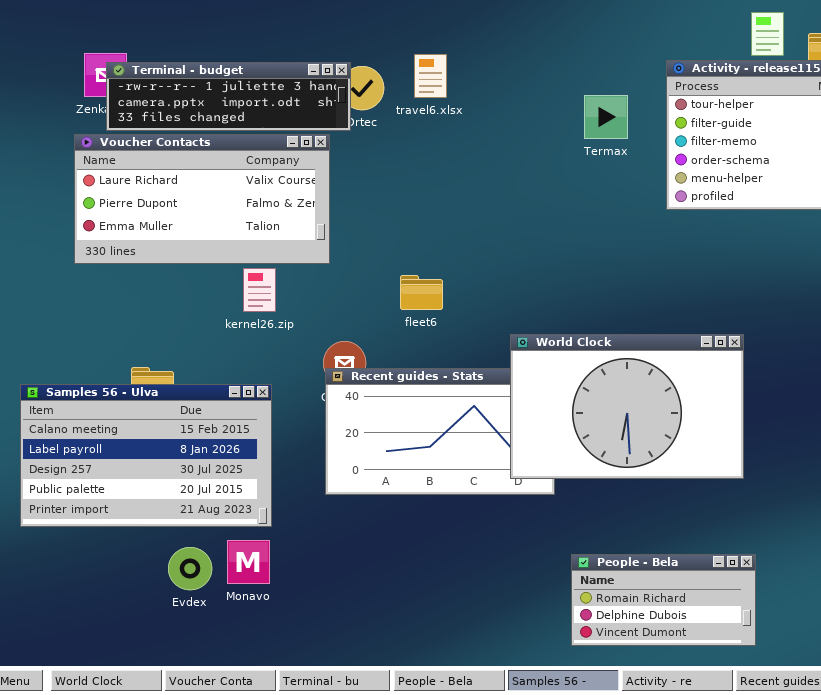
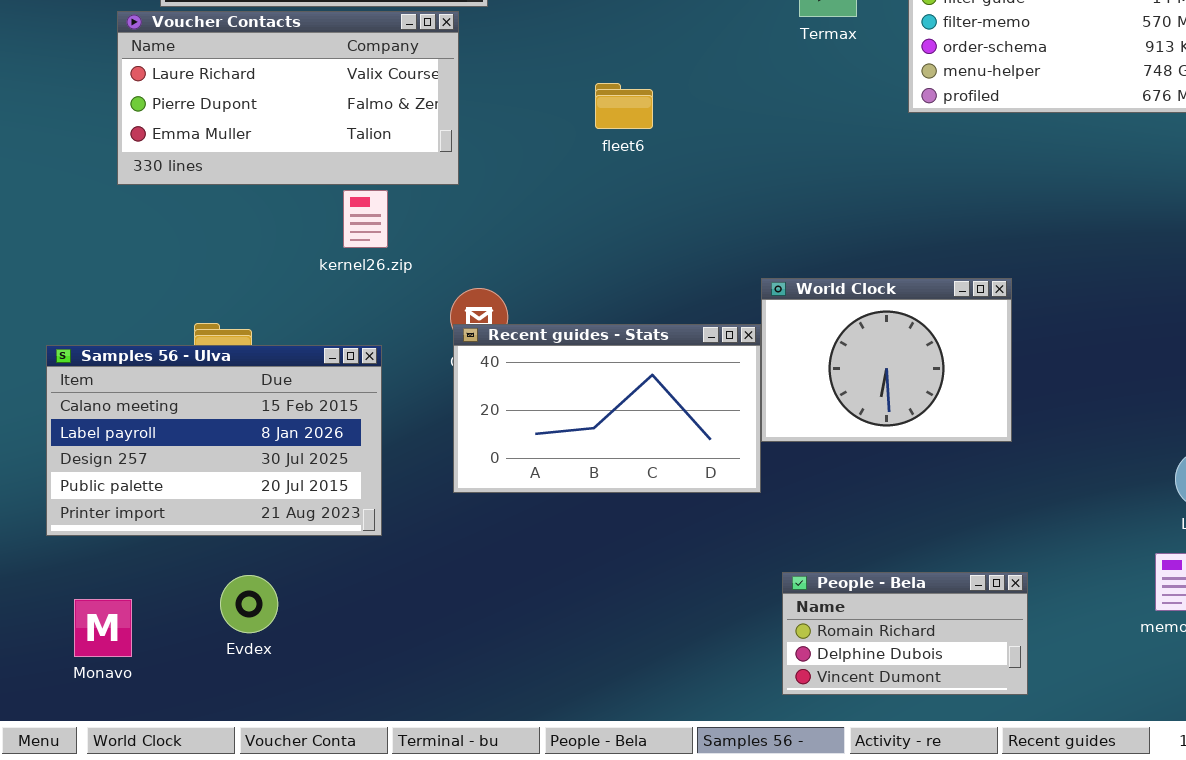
fleet6: [400,275,443,310] -> [595,83,653,129], moved
World Clock: [510,334,744,479] -> [761,278,1012,442], resized
Monavo: [227,540,270,584] -> [74,599,132,657], moved
Evdex: [168,547,212,590] -> [220,575,278,633], moved

